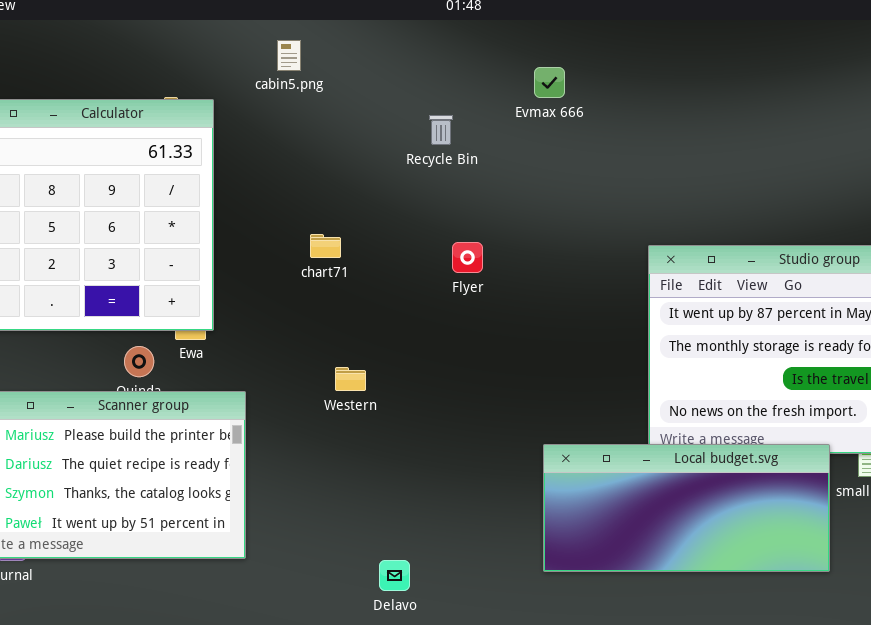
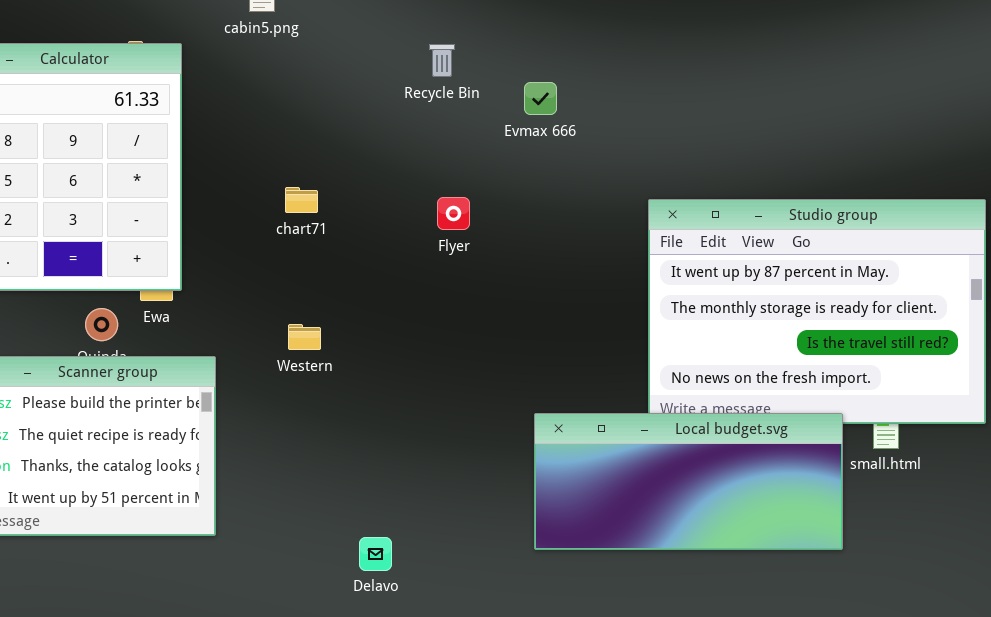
Evmax 666: [534,67,565,98] -> [524,82,557,115], moved
Recycle Bin: [429,115,453,145] -> [429,44,455,77], moved
Western: [335,367,366,391] -> [288,324,321,350], moved

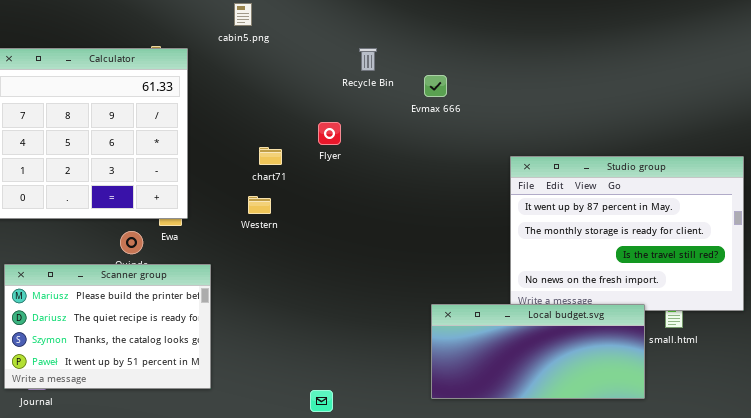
Flyer: [437,197,470,230] -> [318,122,341,145], moved
Western: [288,324,321,350] -> [248,196,271,214], moved

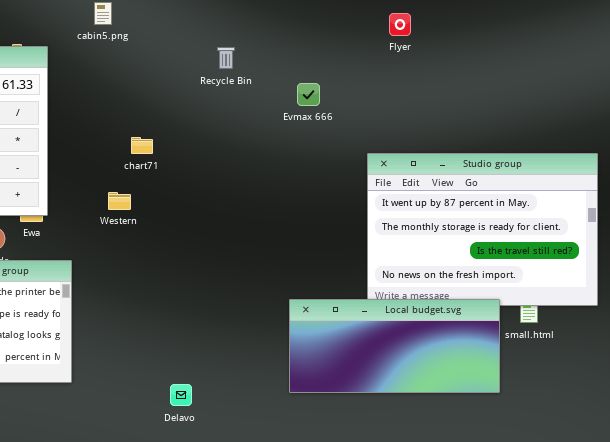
Evmax 666: [424,75,447,97] -> [297,83,320,106], moved
Flyer: [318,122,341,145] -> [389,13,411,36], moved
chart71: [259,147,282,165] -> [131,137,153,154], moved

